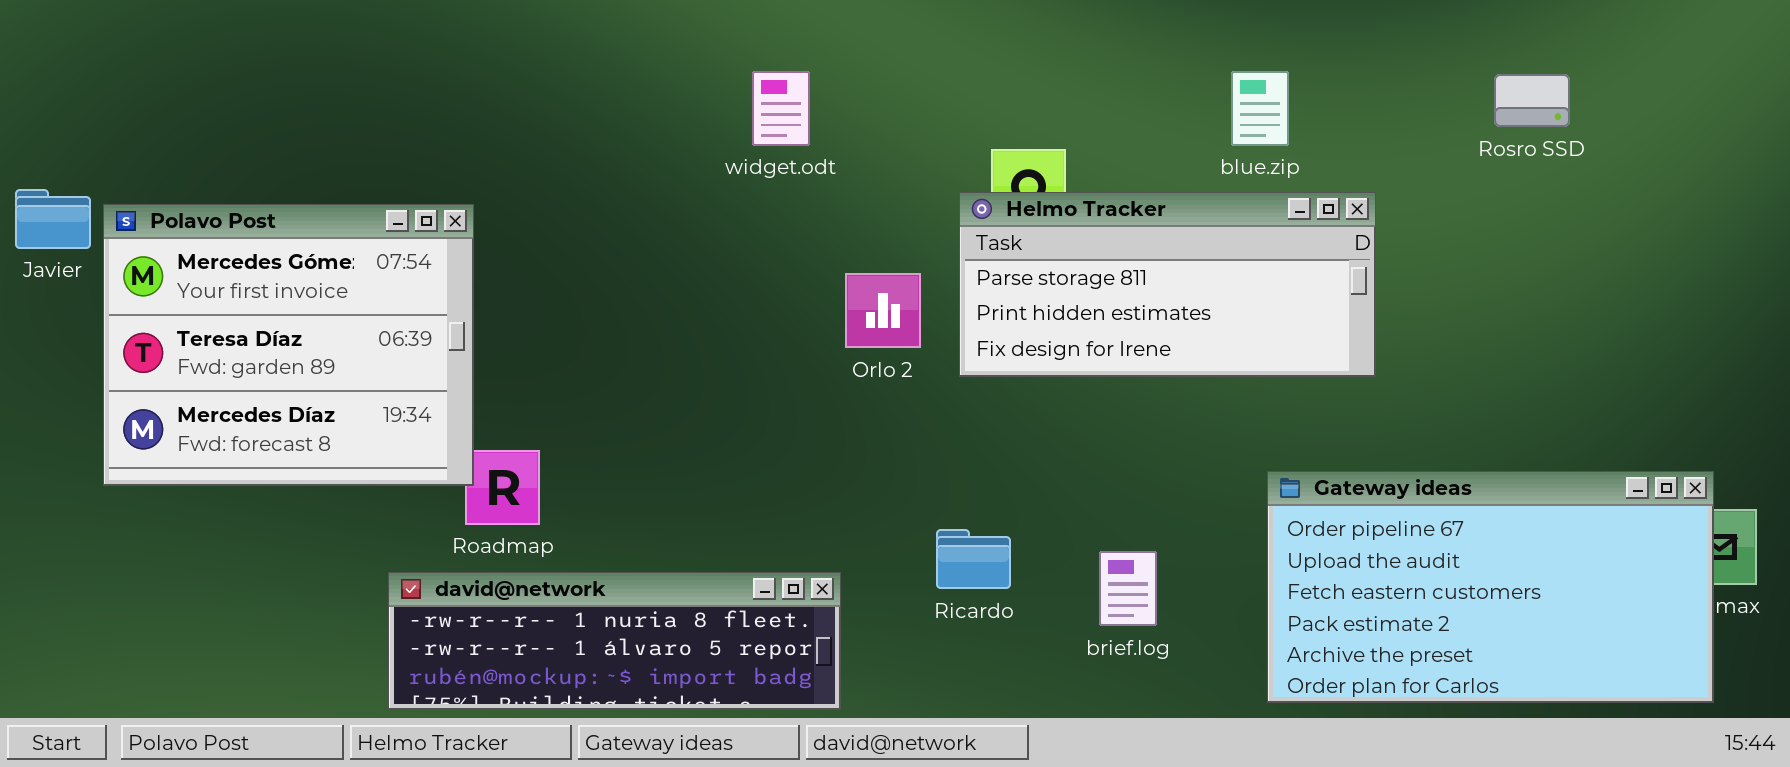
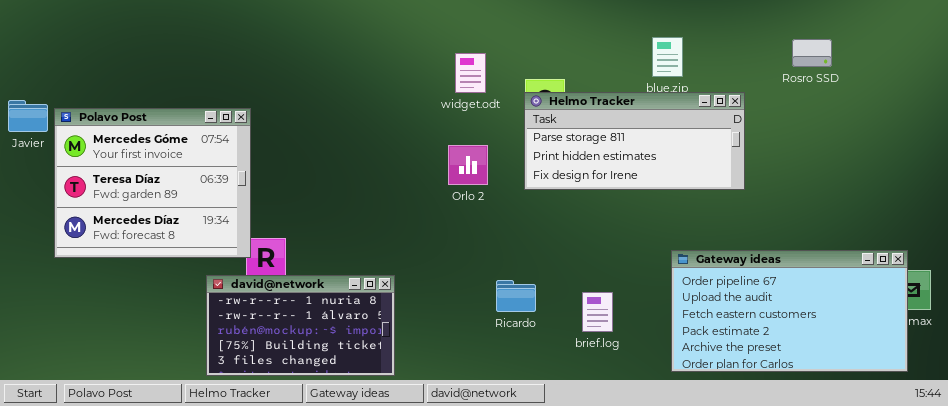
widget.odt: [752,71,810,146] -> [455,53,486,93], moved
Helmo Tracker: [959,192,1376,377] -> [524,92,745,190], moved
david@network: [388,572,841,710] -> [206,275,395,376], resized

